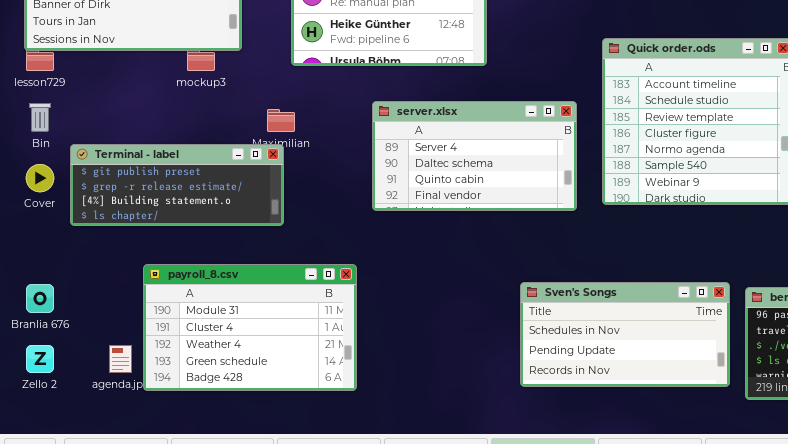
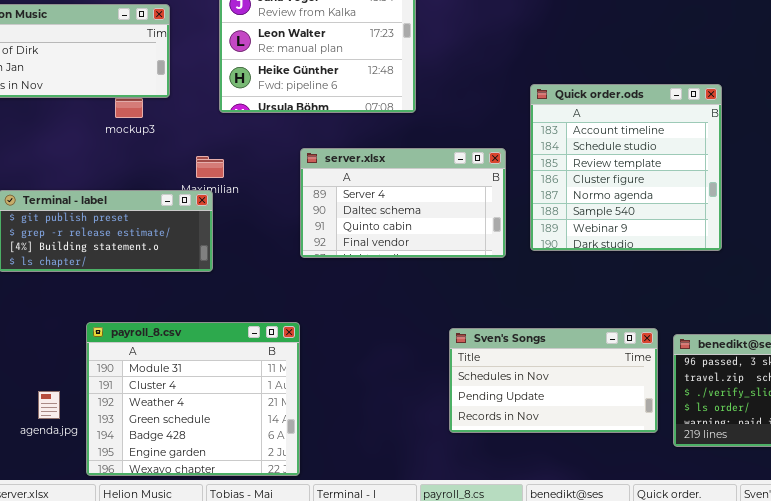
payroll_8.csv: [143,264,357,391] -> [86,322,300,476], moved, resized

